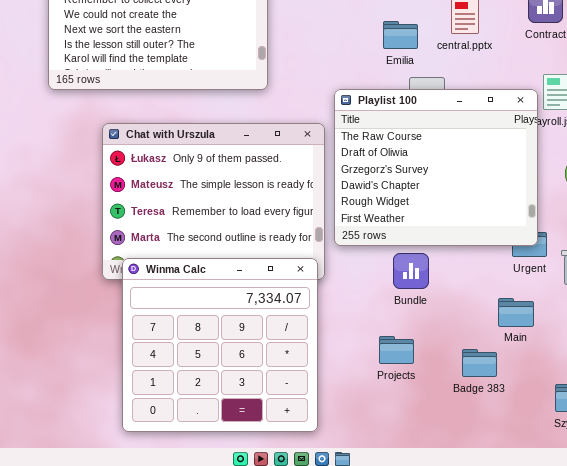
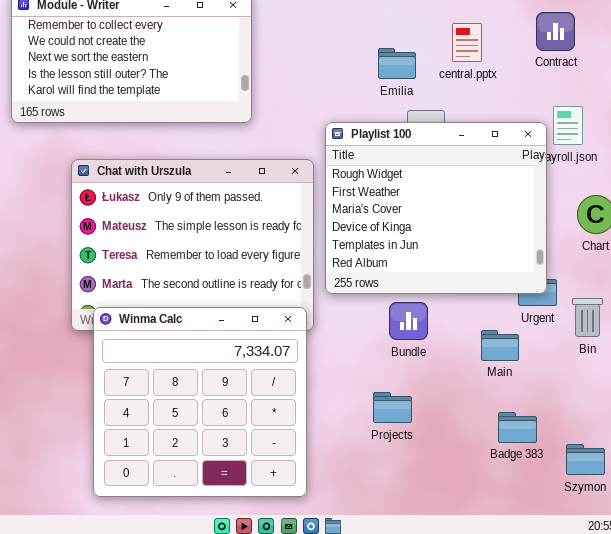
Playlist 100: [334,89,538,246] -> [325,122,547,294], scrolled down 4 rows
Main: [498,298,534,327] -> [481,330,519,361], moved
Badge 383: [462,349,497,377] -> [498,412,537,443], moved

